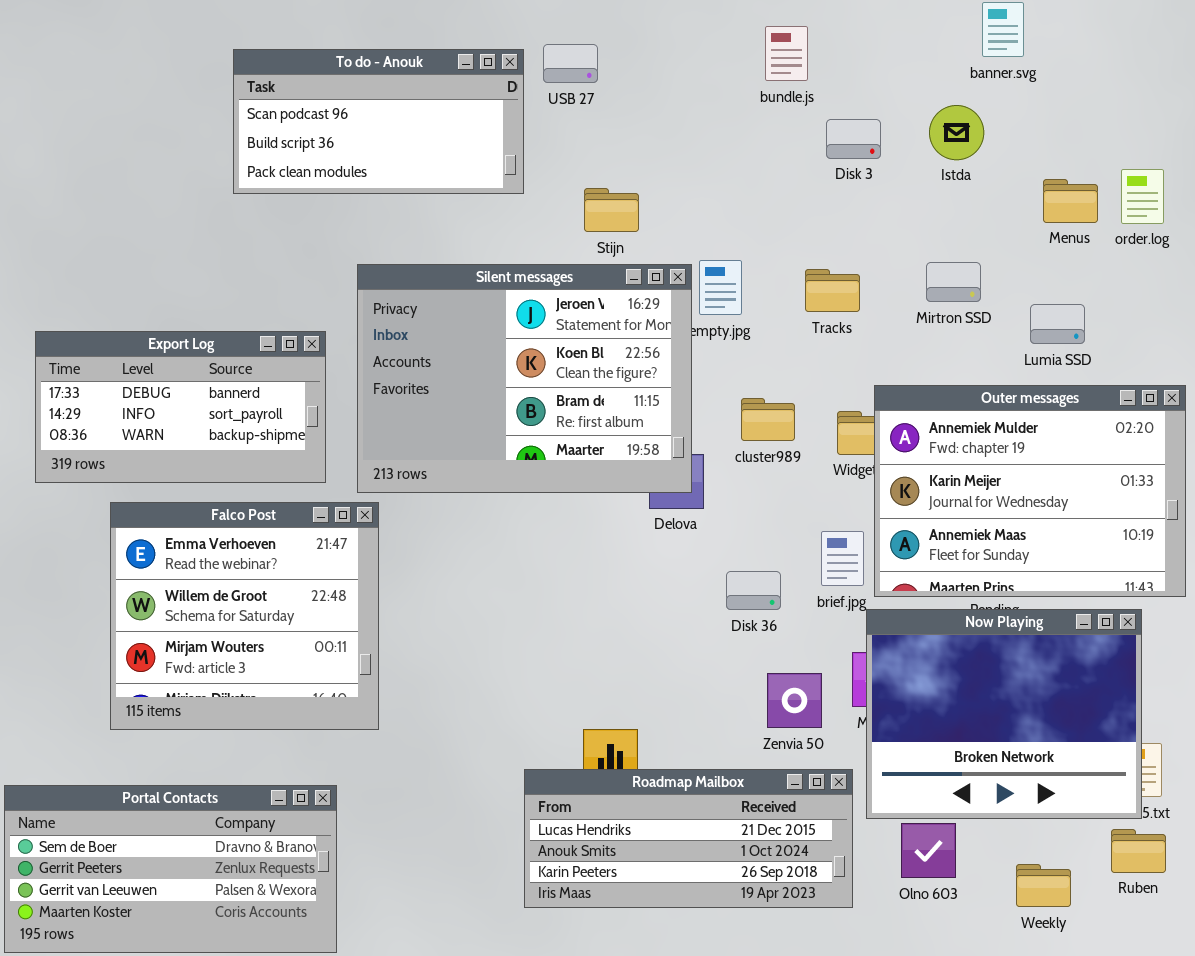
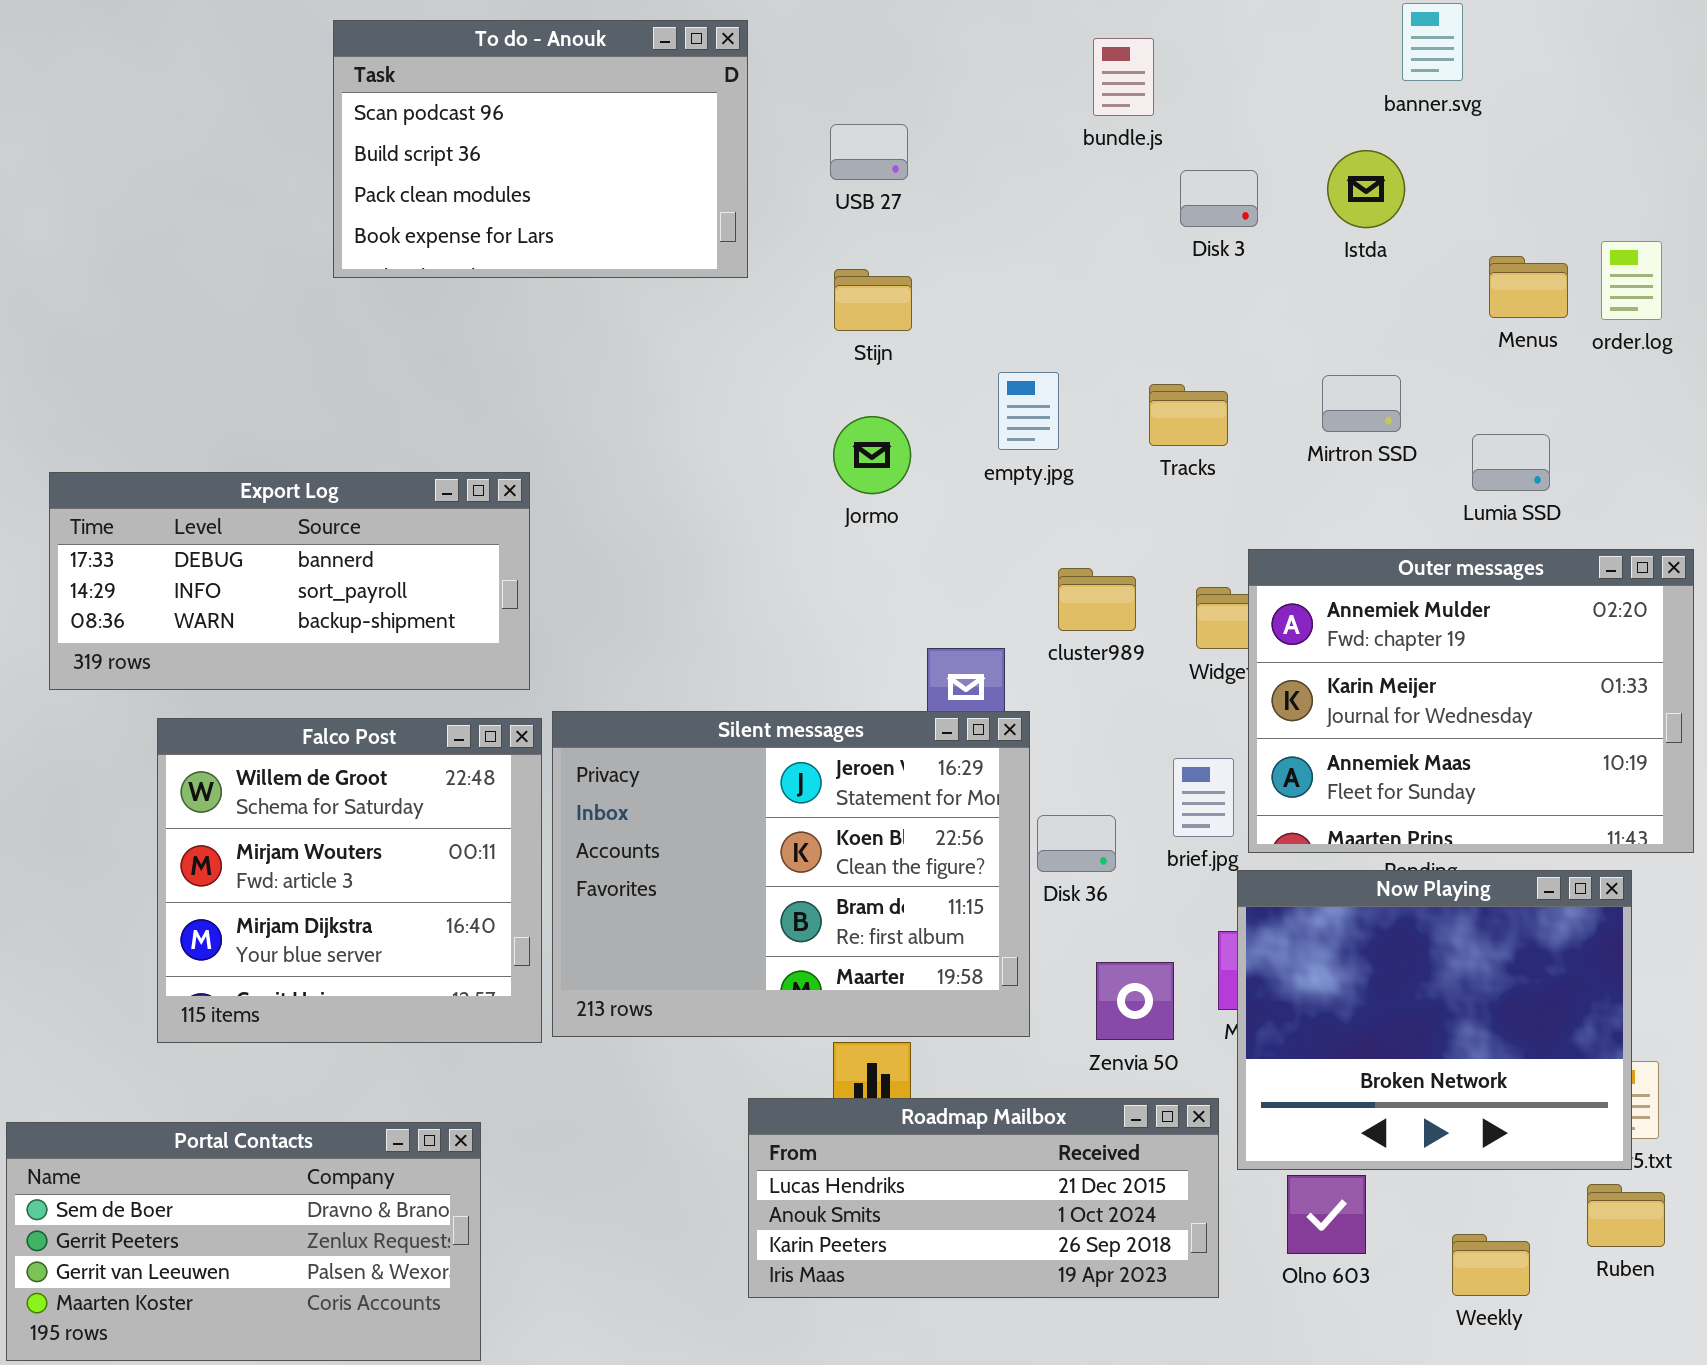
USB 27: [543,44,598,83] -> [830,124,908,180], moved
To do - Anouk: [233,49,524,194] -> [333,20,748,278], resized
Silent messages: [357,264,692,493] -> [552,711,1030,1037], moved
Export Log: [35,331,326,483] -> [49,472,530,690], resized
Falco Post: [110,502,379,730] -> [157,718,542,1043], scrolled down 1 row

